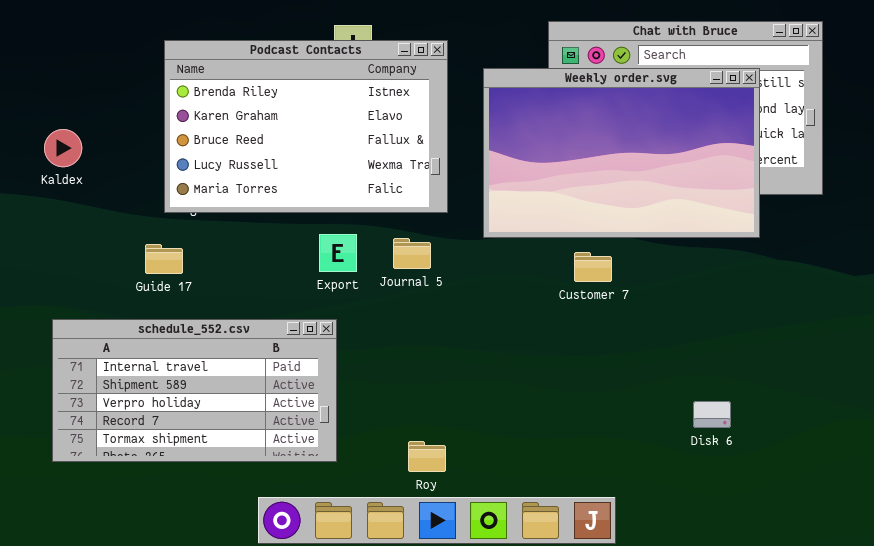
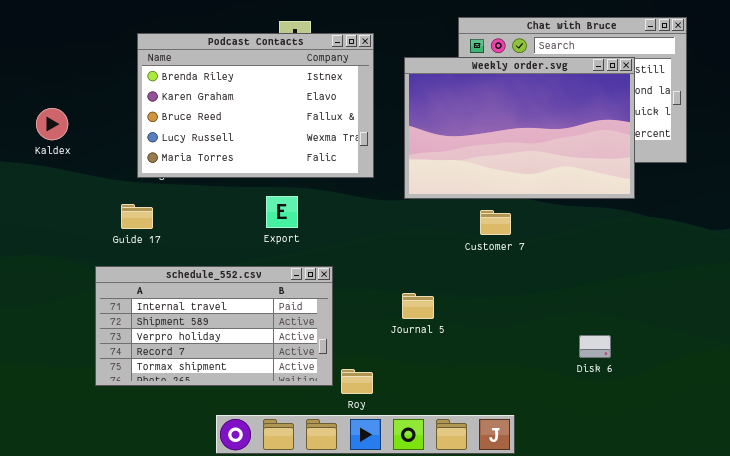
Journal 5: [393,238,431,269] -> [402,293,434,319], moved
schedule_552.csv: [52,319,337,462] -> [95,266,333,386], moved

